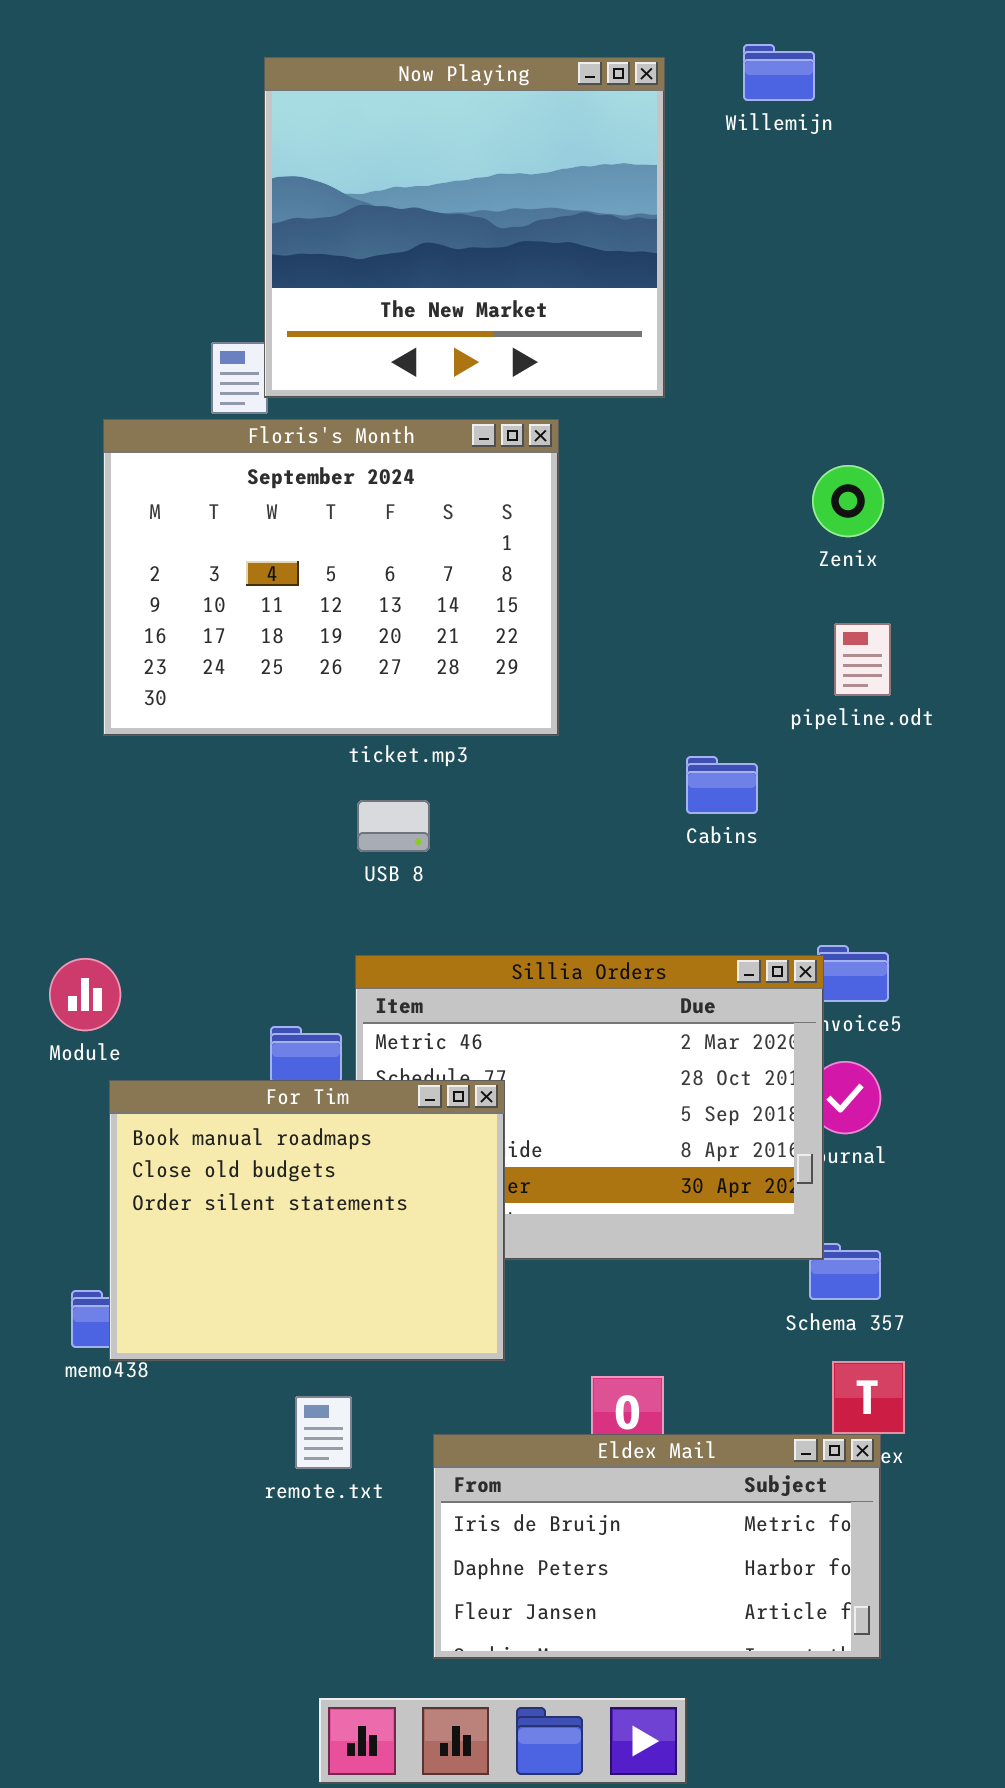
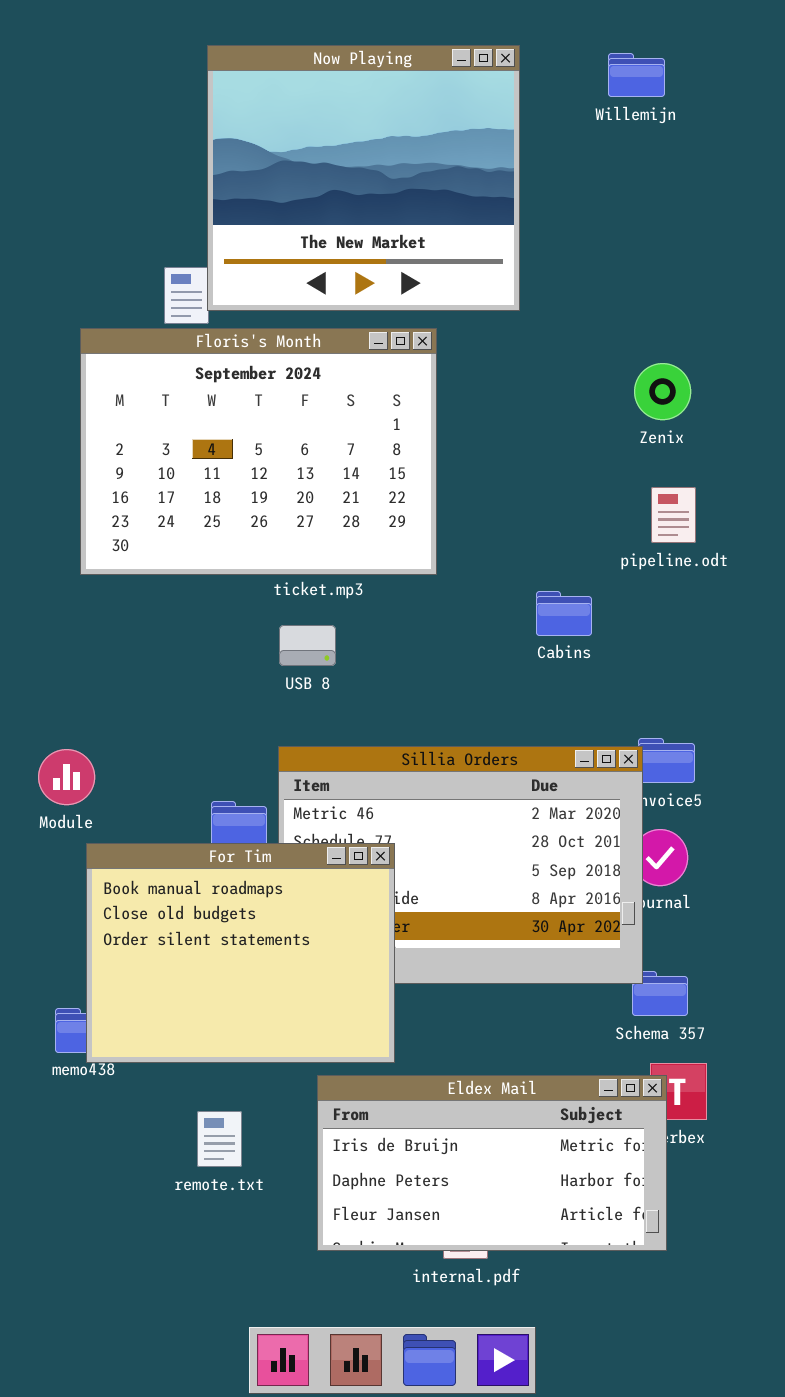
Willemijn: [743,44,815,101] -> [608,53,665,97], moved
remote.txt: [295,1396,352,1469] -> [197,1111,242,1167], moved
Eldex Mail: [433,1434,881,1659] -> [317,1075,667,1251], moved

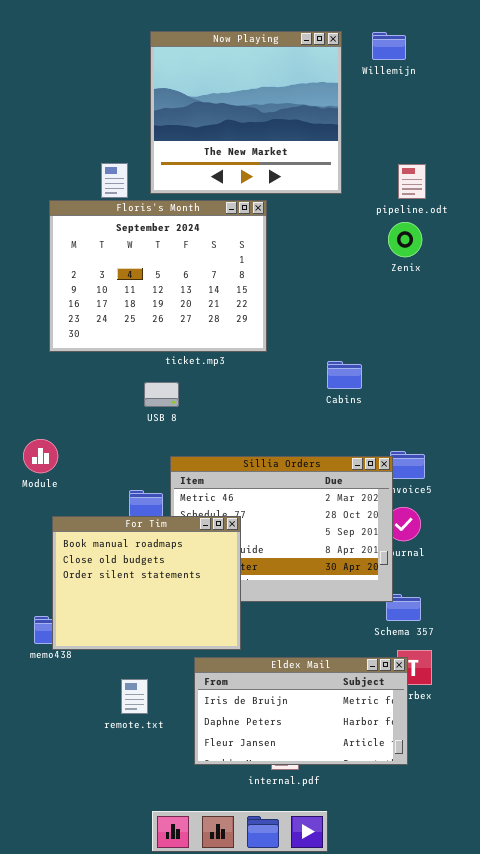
Now Playing: [207,45,520,311] -> [150,31,342,194], moved
pipeline.odt: [651,487,696,543] -> [398,164,426,199], moved
USB 8: [279,625,336,666] -> [144,382,179,407], moved
Module: [38,749,95,805] -> [23,439,58,473], moved

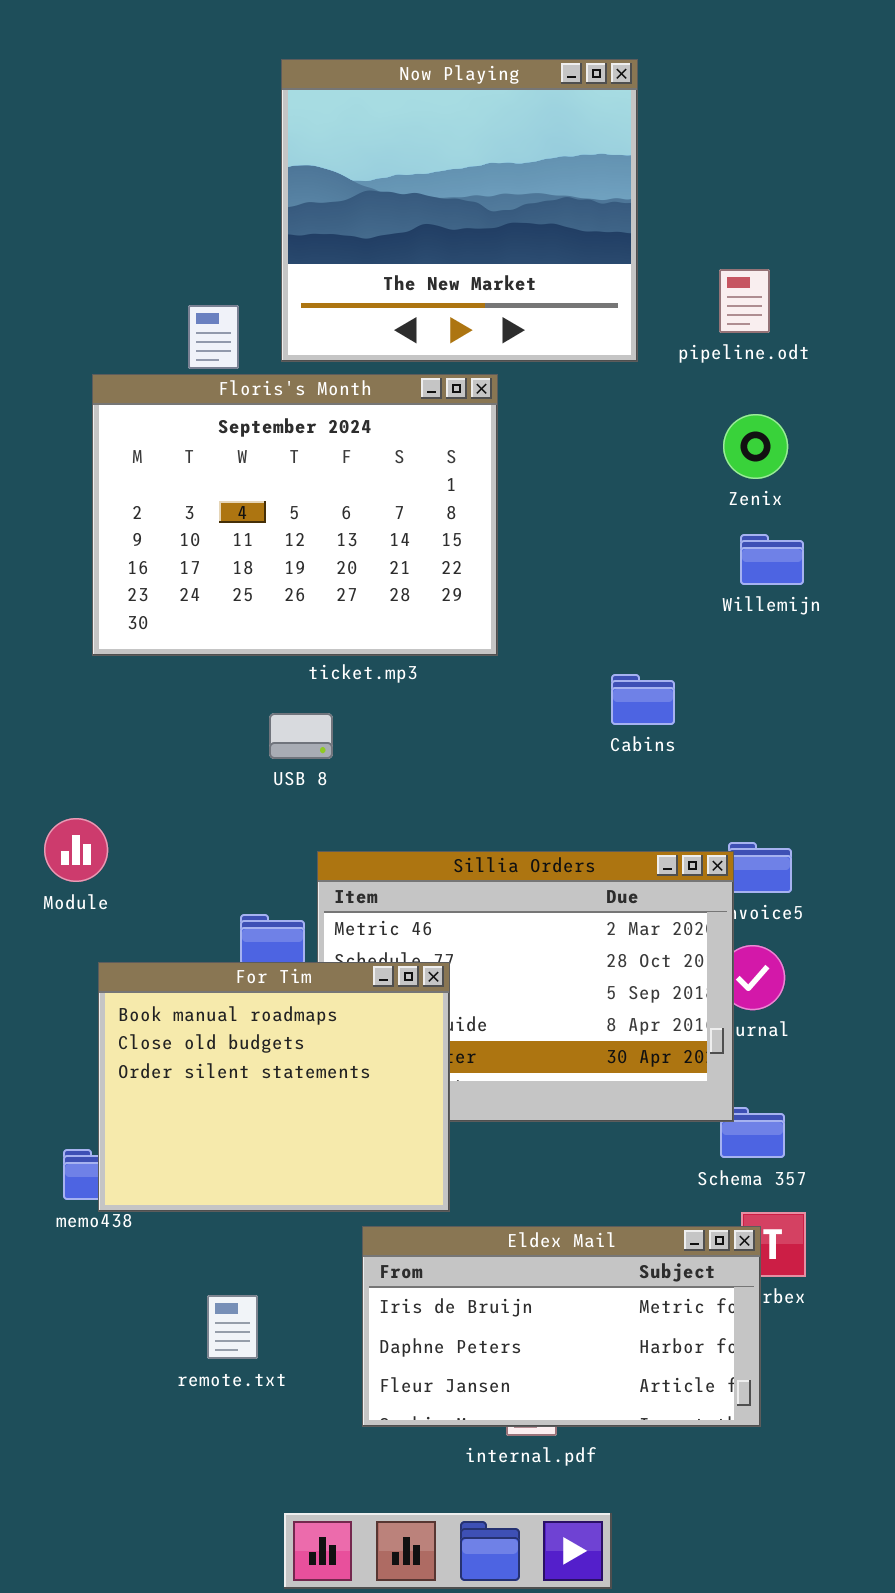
Willemijn: [372,32,406,60] -> [740,534,804,585], moved
pipeline.odt: [398,164,426,199] -> [719,269,770,333], moved
remote.txt: [121,679,148,714] -> [207,1295,258,1359], moved

